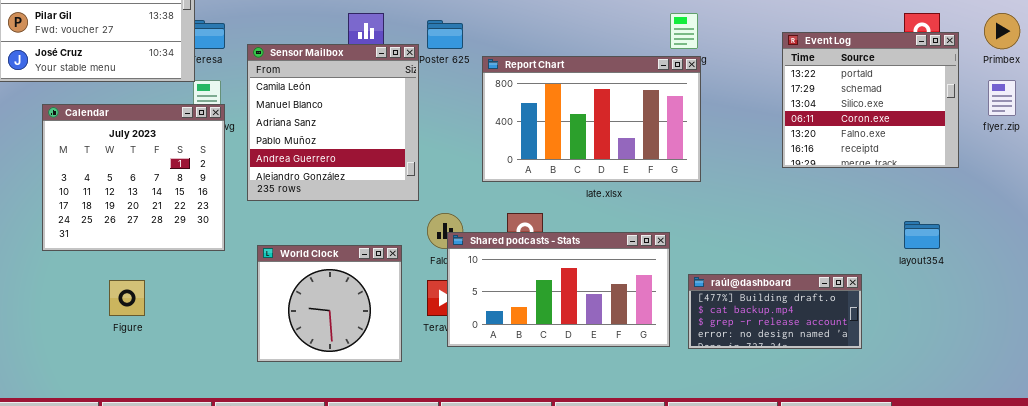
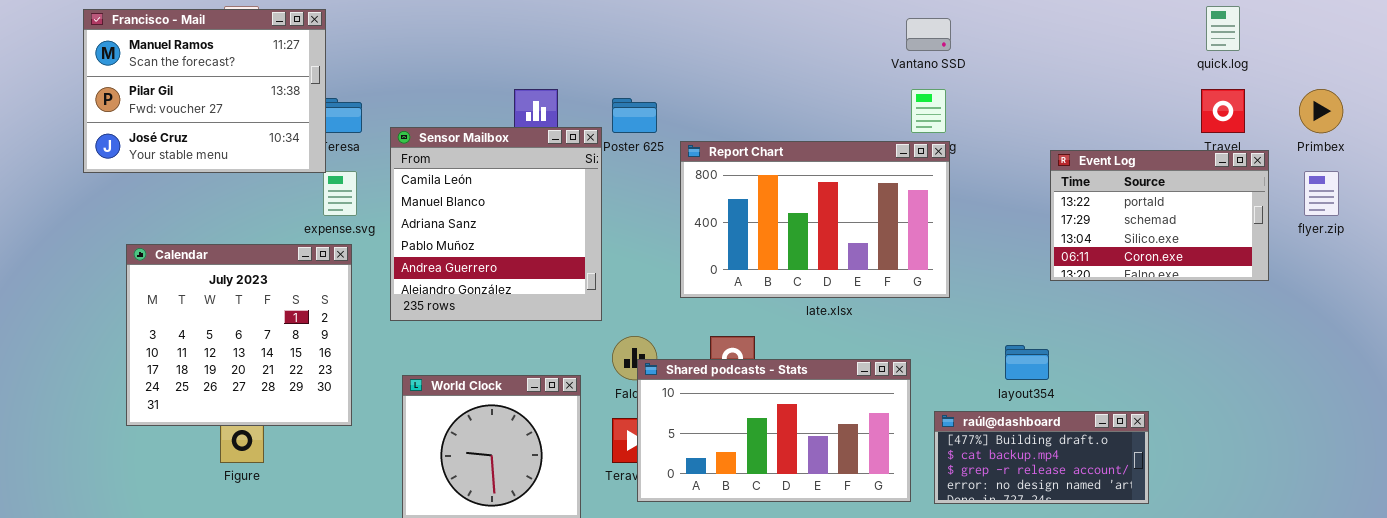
Event Log: [782,32,959,168] -> [1050,150,1269,281], resized
Calendar: [42,104,225,251] -> [126,244,352,426], moved
layout354: [904,221,940,249] -> [1005,345,1049,380], moved

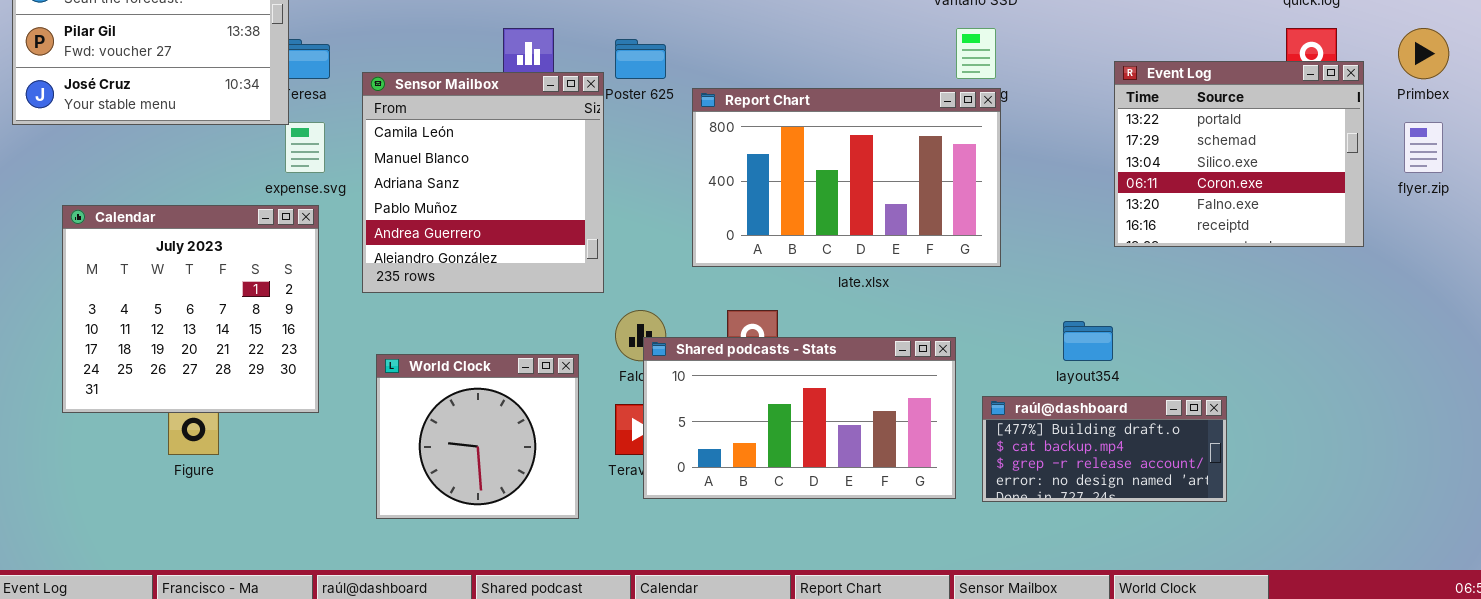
Event Log: [1050,150,1269,281] -> [1114,61,1364,247], resized

